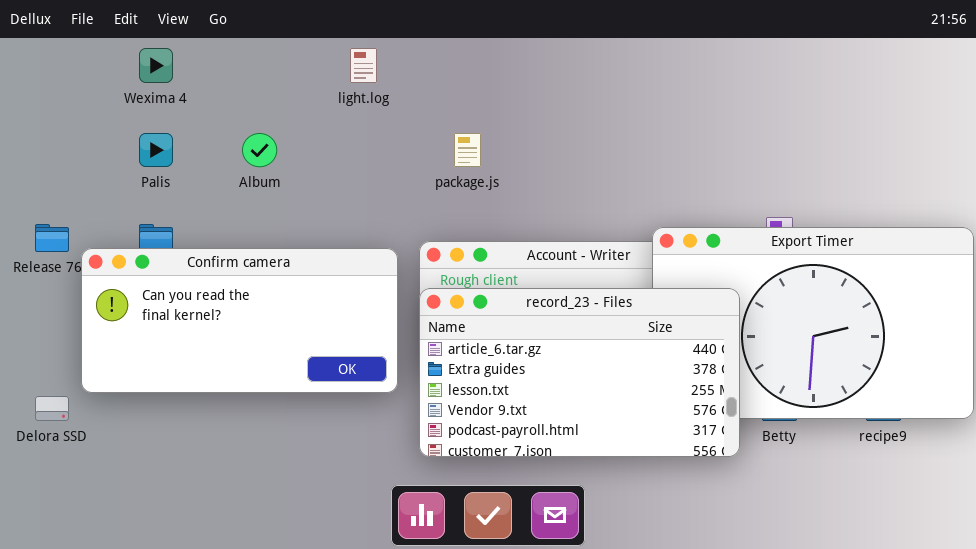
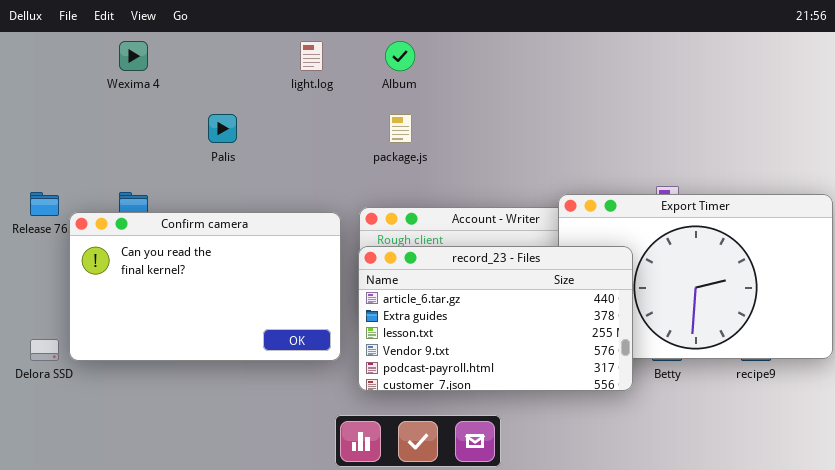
Palis: [139,133,173,167] -> [208,114,237,143], moved
Album: [242,133,277,167] -> [385,41,415,71], moved
Confirm camera: [81,248,398,393] -> [69,212,341,361], resized

